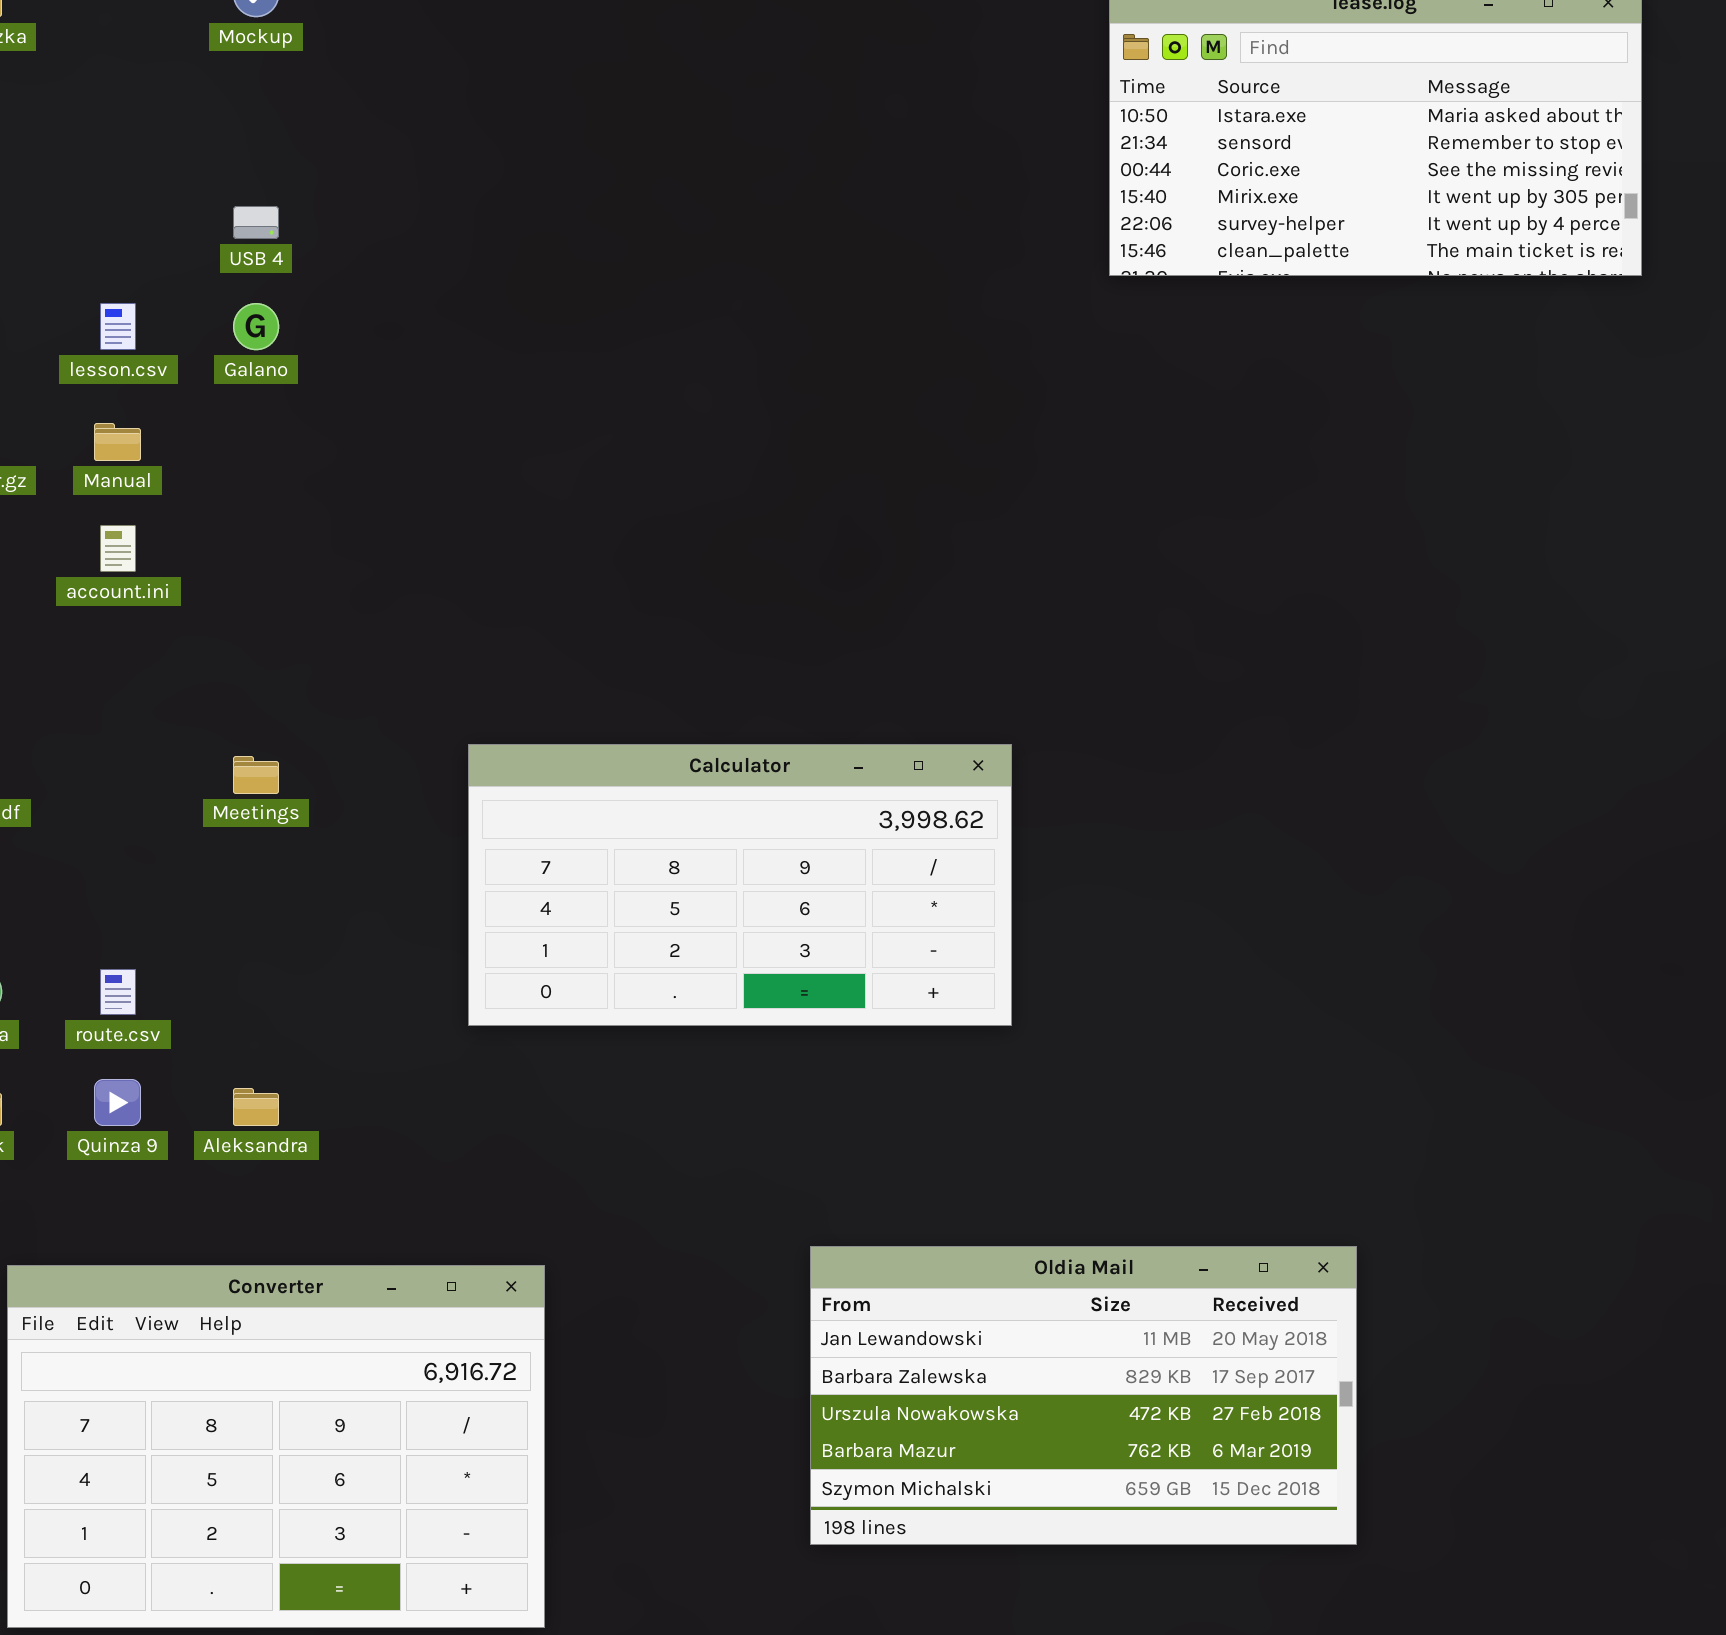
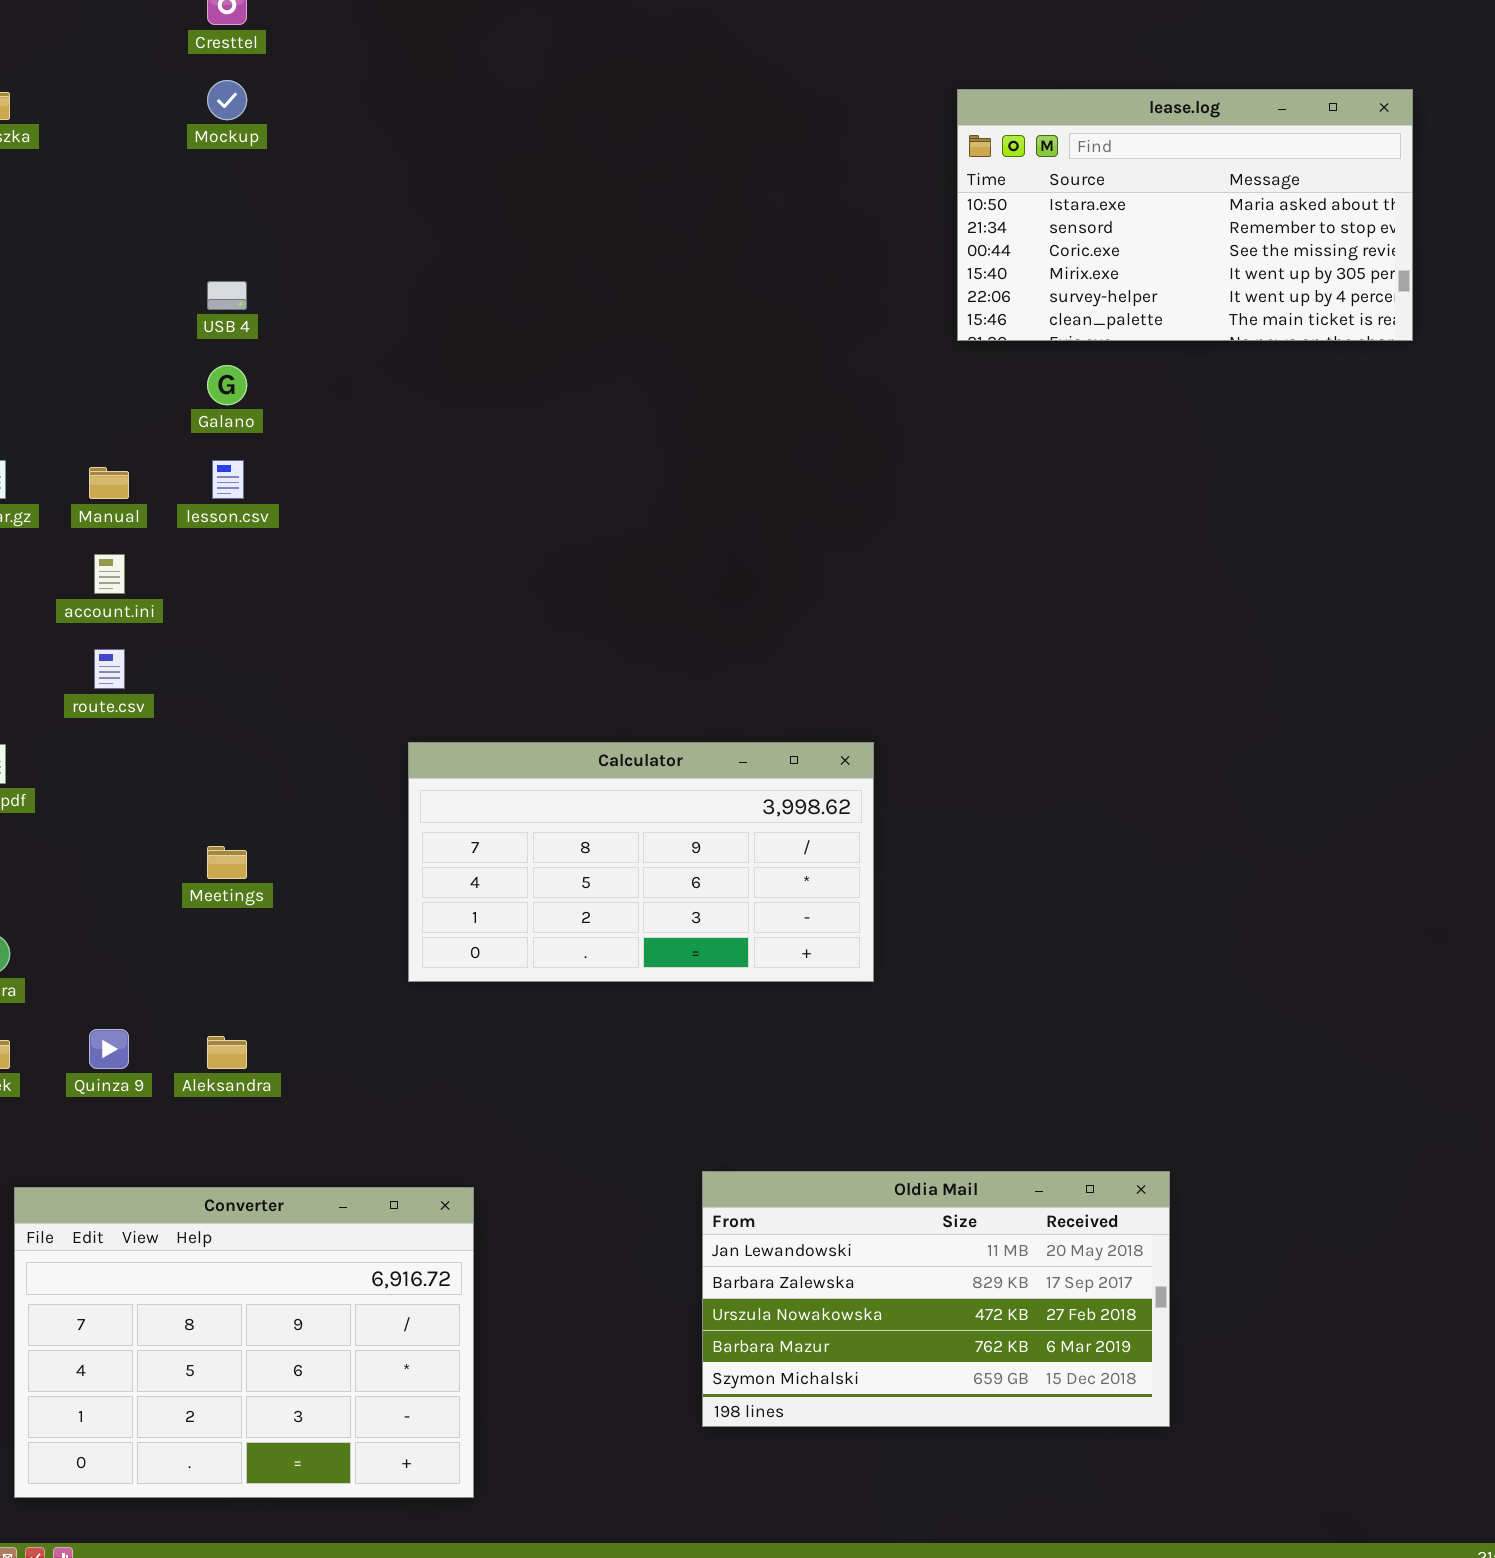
lesson.csv: [100,303,136,350] -> [212,460,244,499], moved
Meetings: [233,756,279,794] -> [207,846,247,879], moved
route.csv: [100,969,136,1015] -> [94,649,125,689], moved

